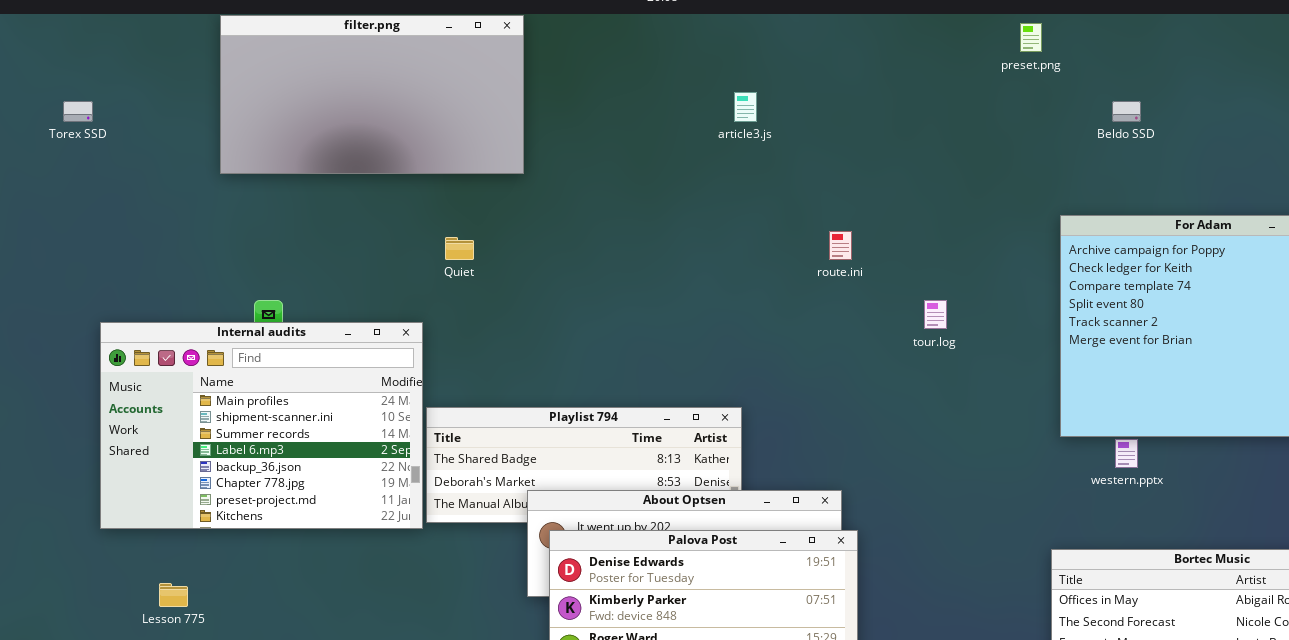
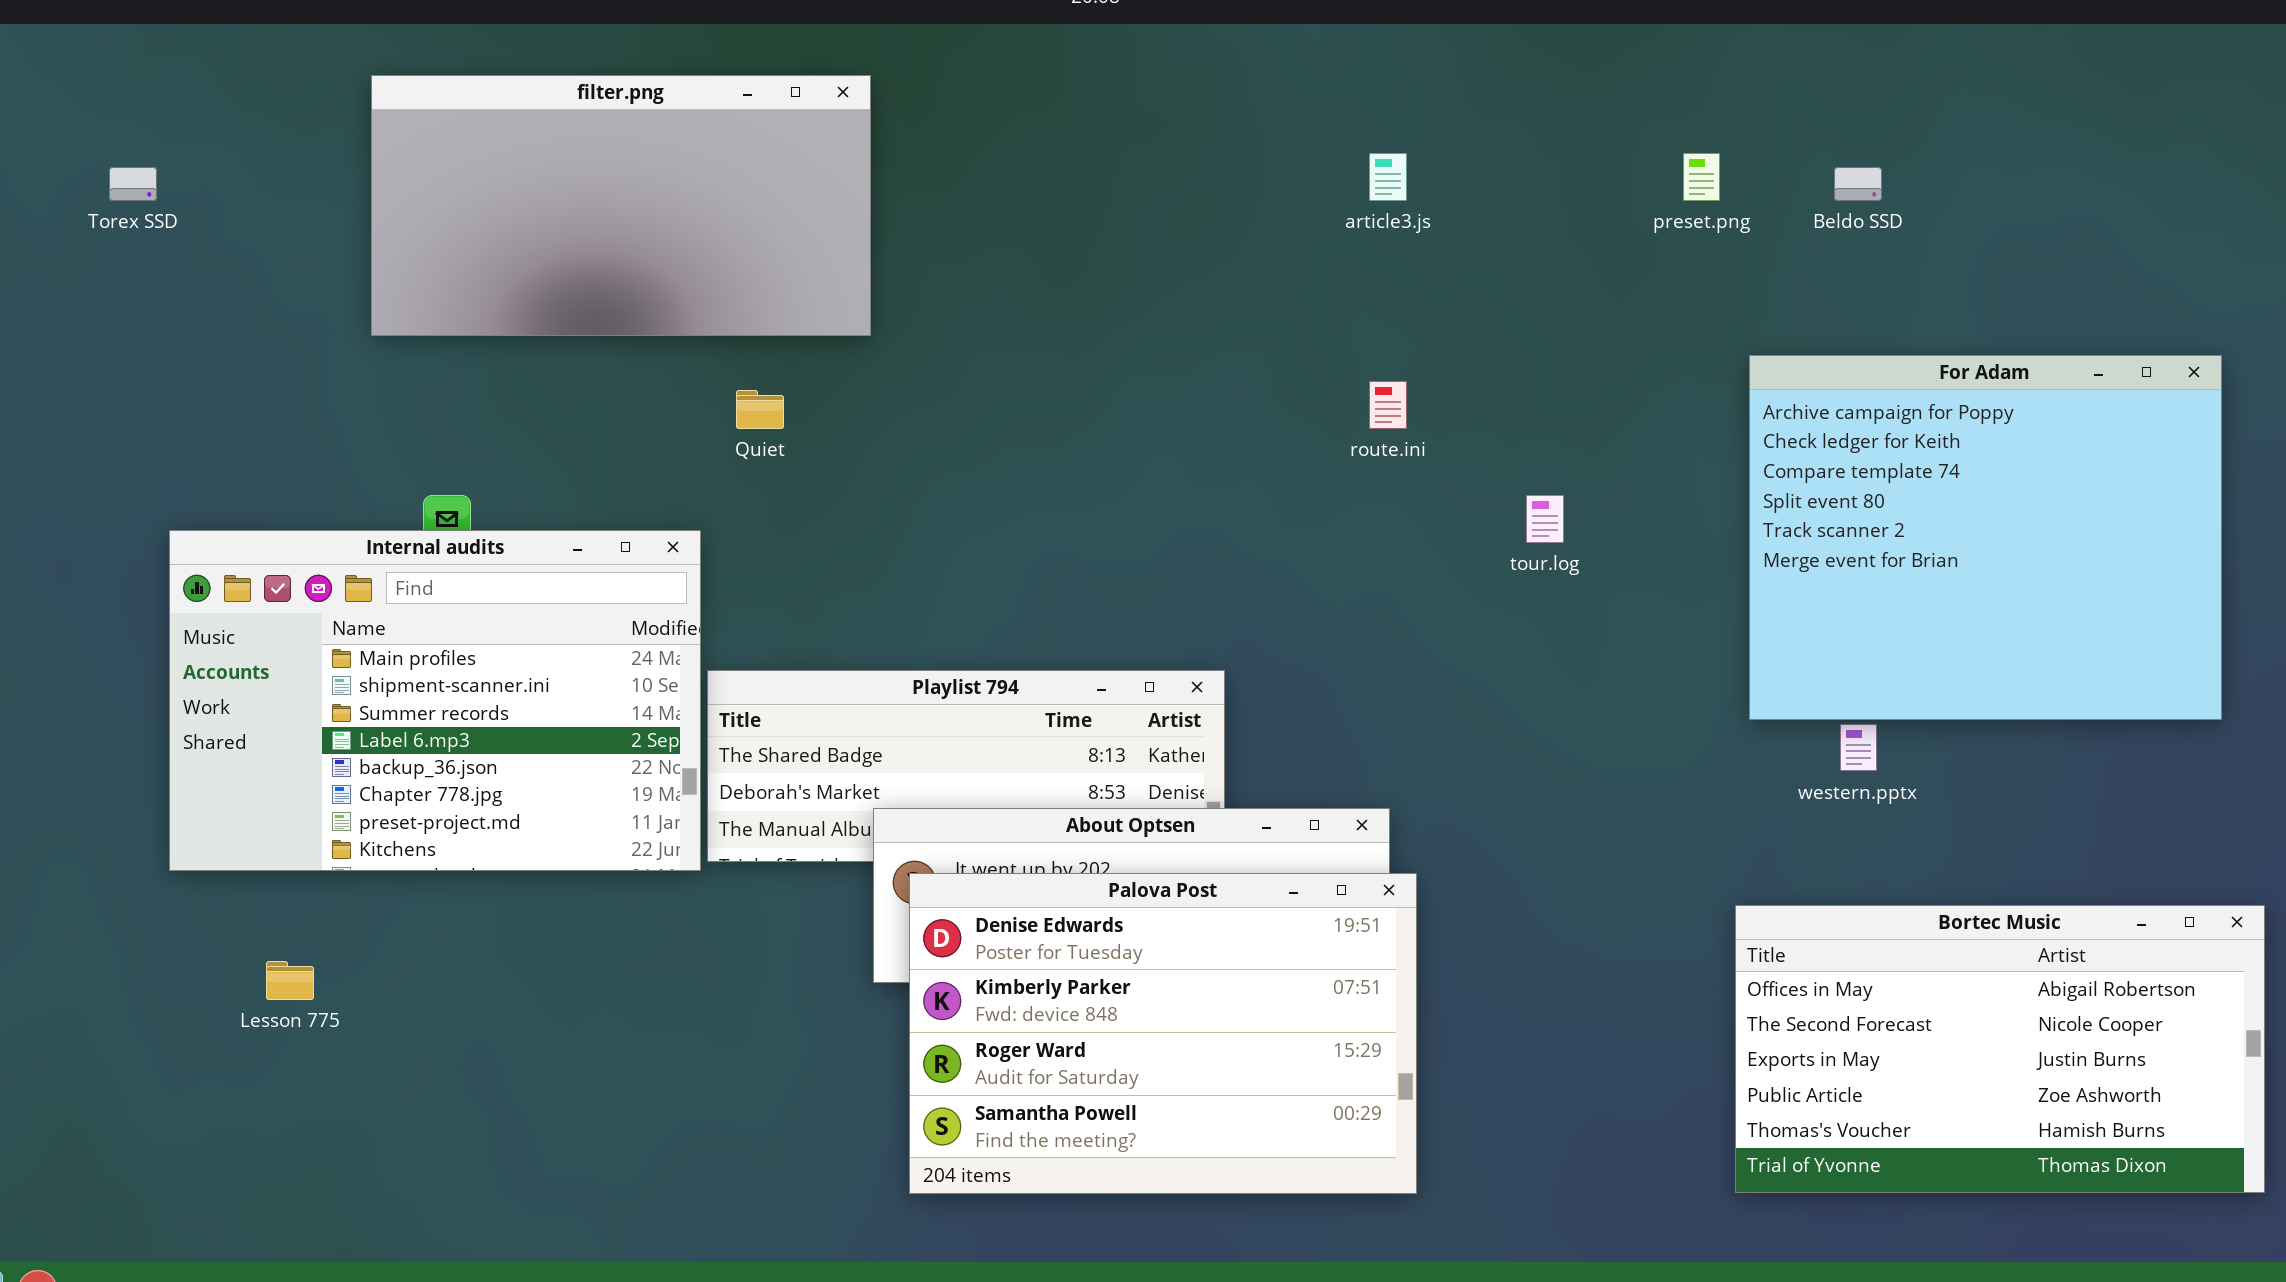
filter.png: [220,15,524,174] -> [371,75,871,336], moved
preset.png: [1020,23,1042,52] -> [1683,153,1720,201], moved
article3.js: [734,92,757,122] -> [1369,153,1407,201], moved

